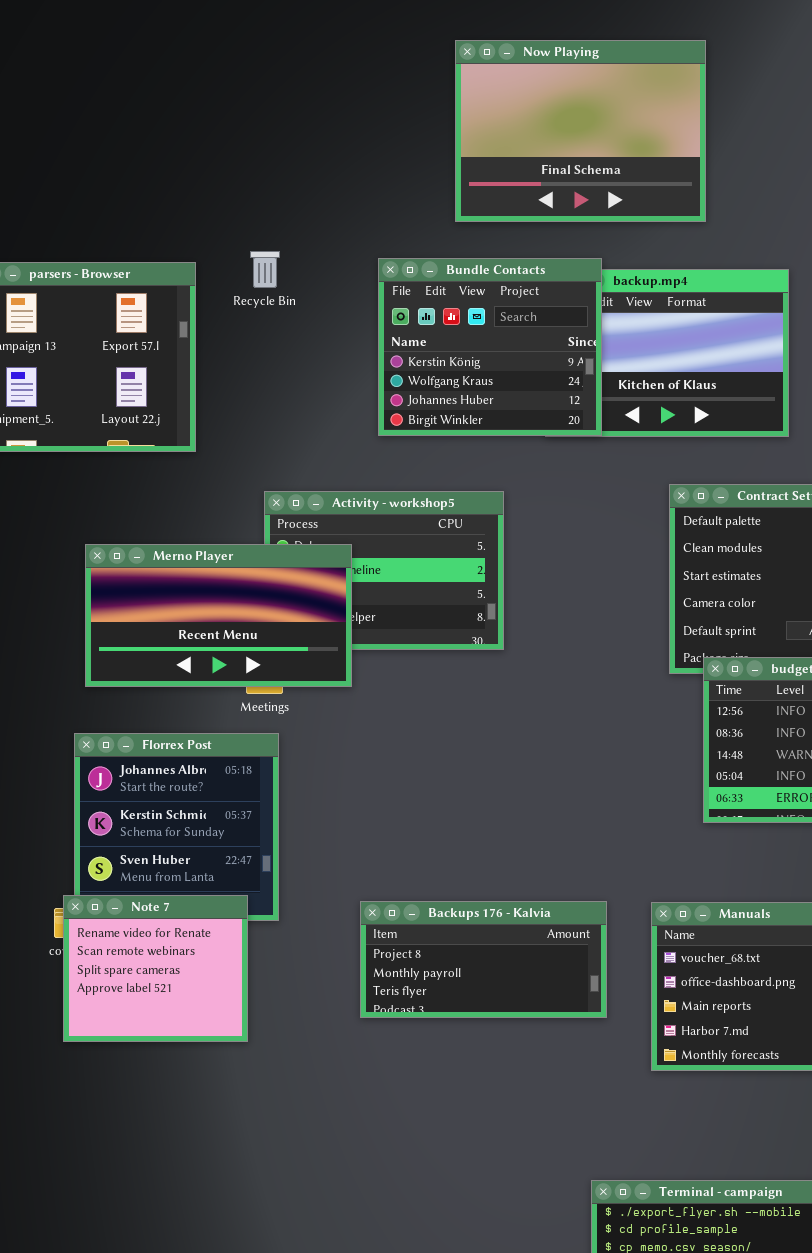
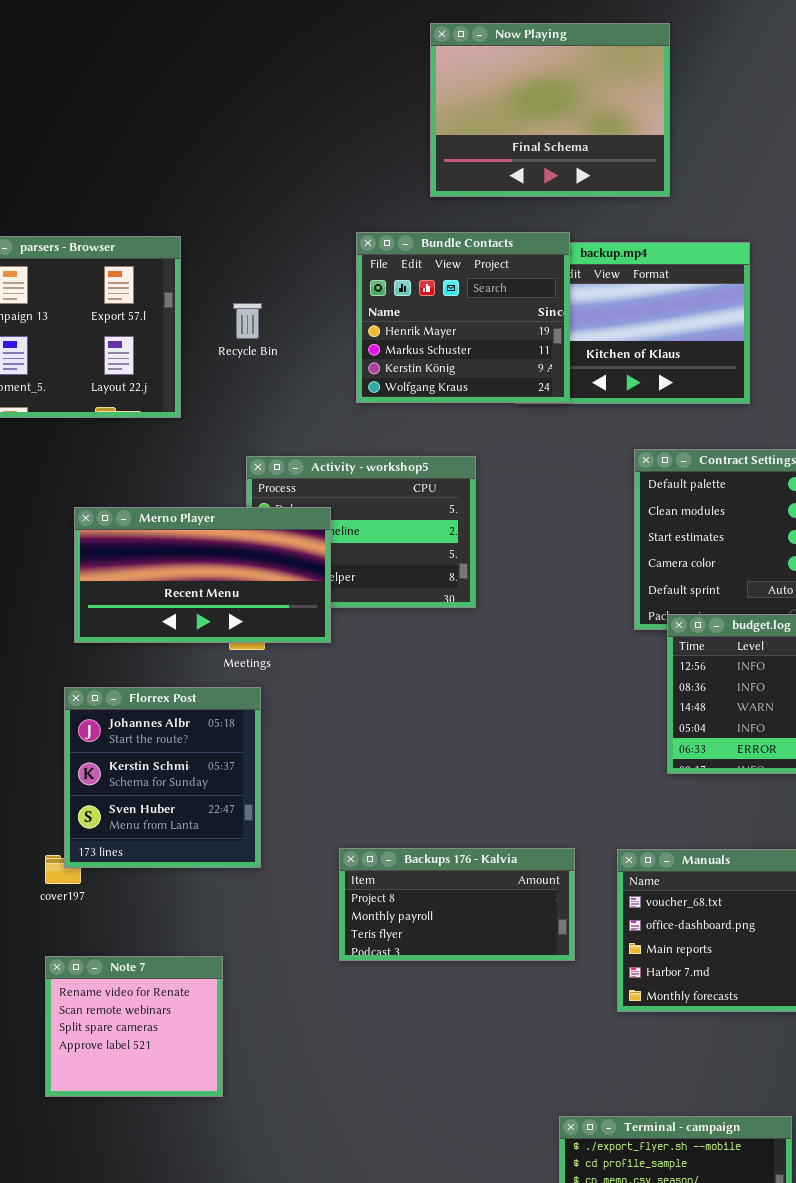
Recycle Bin: [250,251,280,288] -> [233,303,262,339], moved
Bundle Contacts: [378,258,602,436] -> [356,232,570,403], scrolled up 2 rows
Note 7: [63,895,248,1042] -> [45,956,223,1097], moved

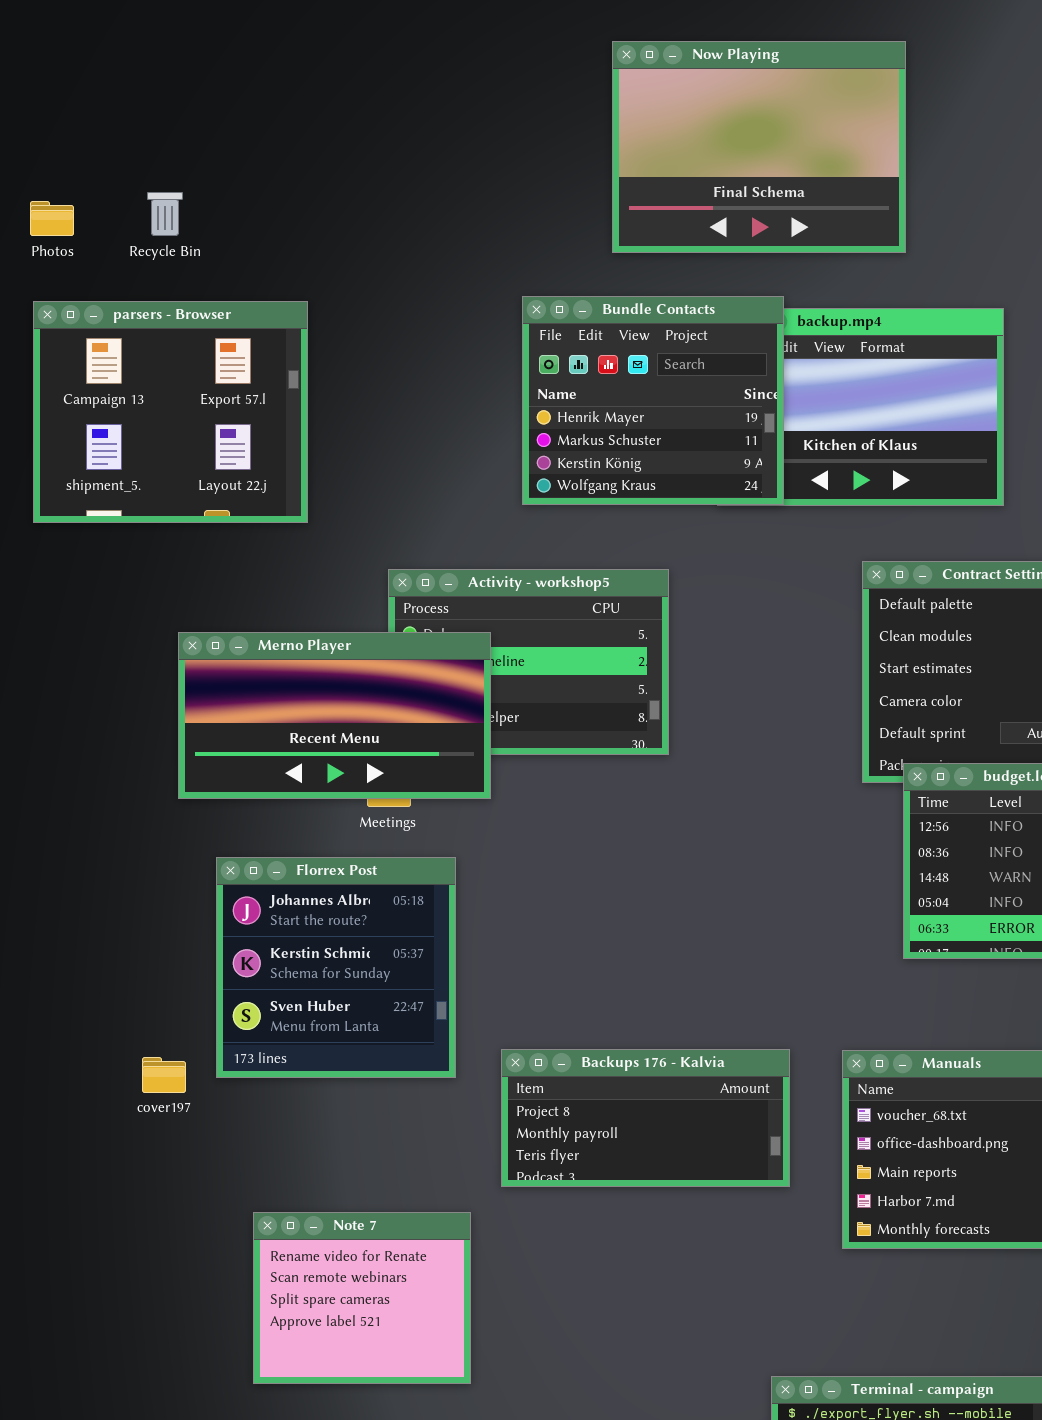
Recycle Bin: [233,303,262,339] -> [147,192,183,236], moved
Florrex Post: [64,687,261,868] -> [216,857,456,1078], moved
Note 7: [45,956,223,1097] -> [253,1212,471,1384], moved

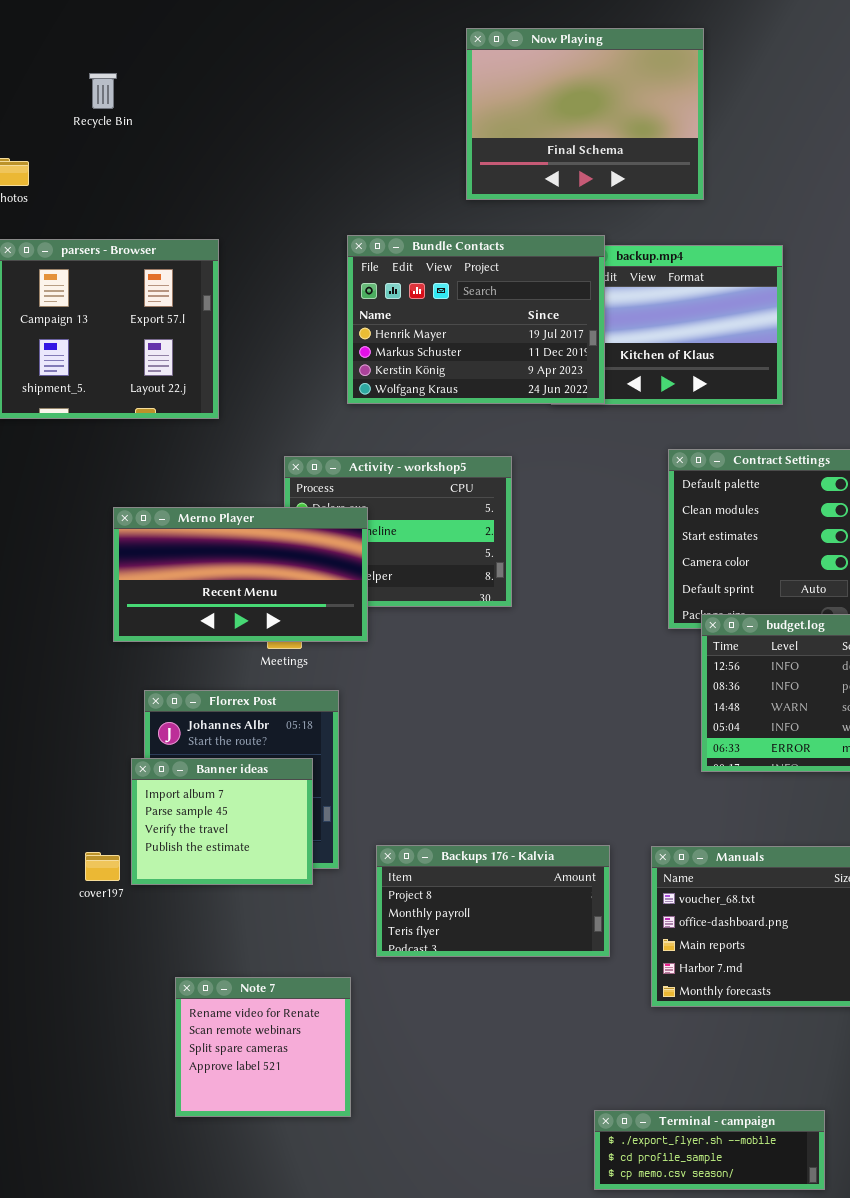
Recycle Bin: [147,192,183,236] -> [89,73,117,109], moved
Bundle Contacts: [522,296,784,505] -> [347,235,605,404], resized
Banner ideas: none -> [131,758,313,885], opened

